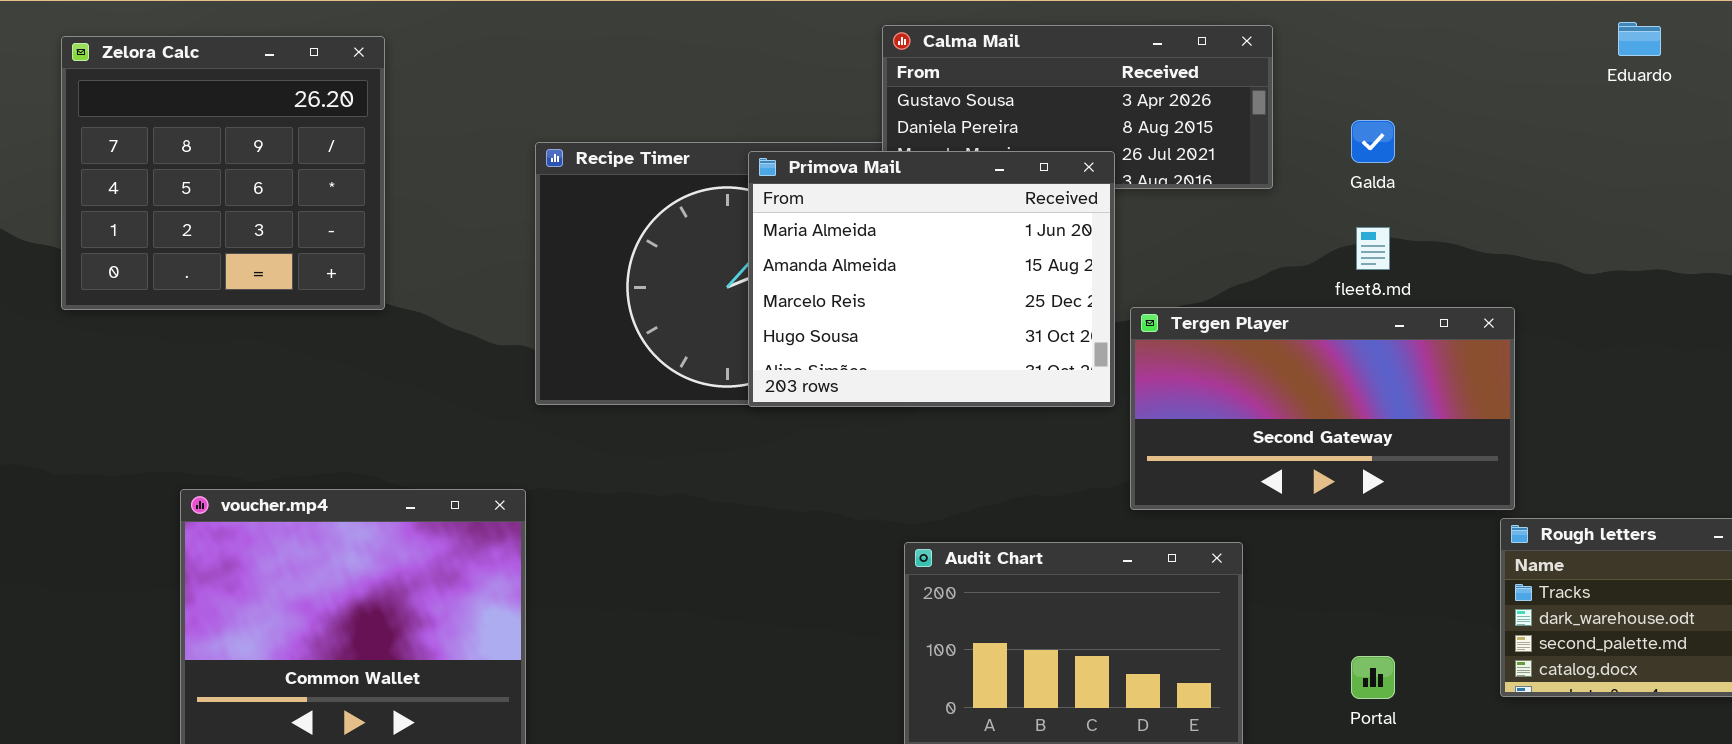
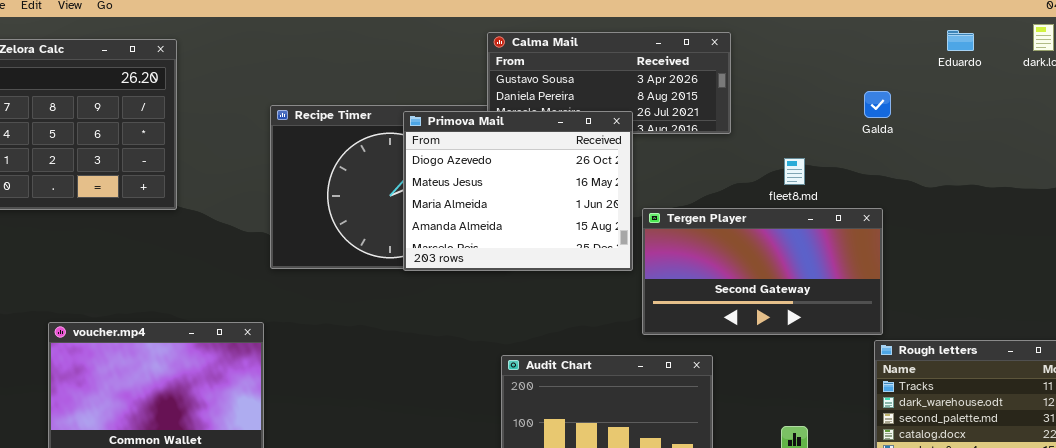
Galda: [1351,120,1395,163] -> [864,91,891,118], moved
Primova Mail: [748,151,1115,407] -> [403,111,633,271], scrolled up 2 rows

